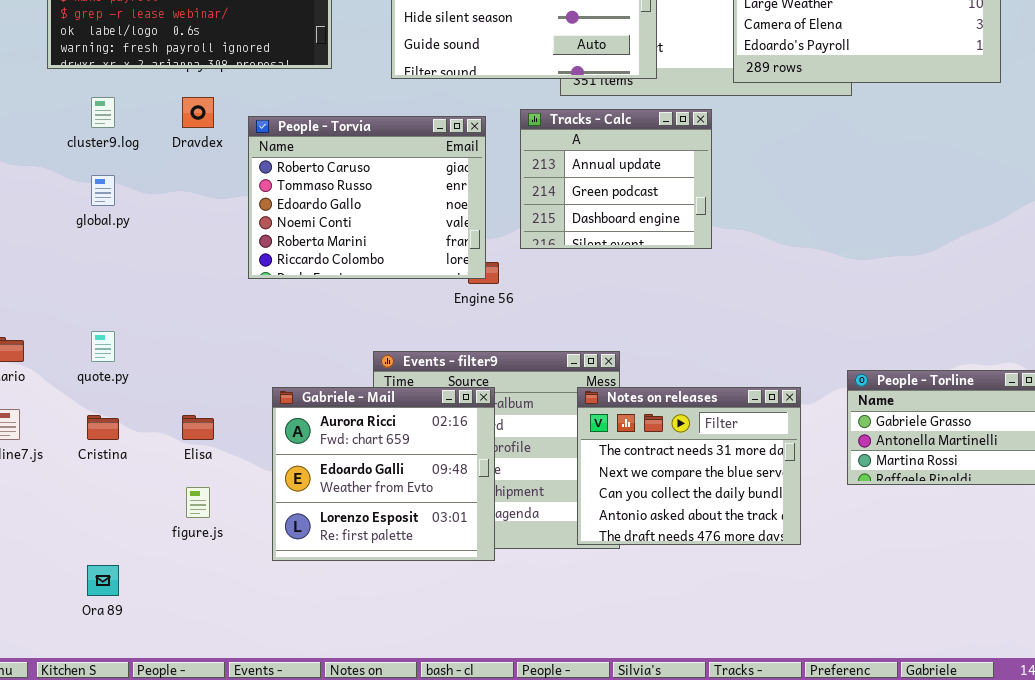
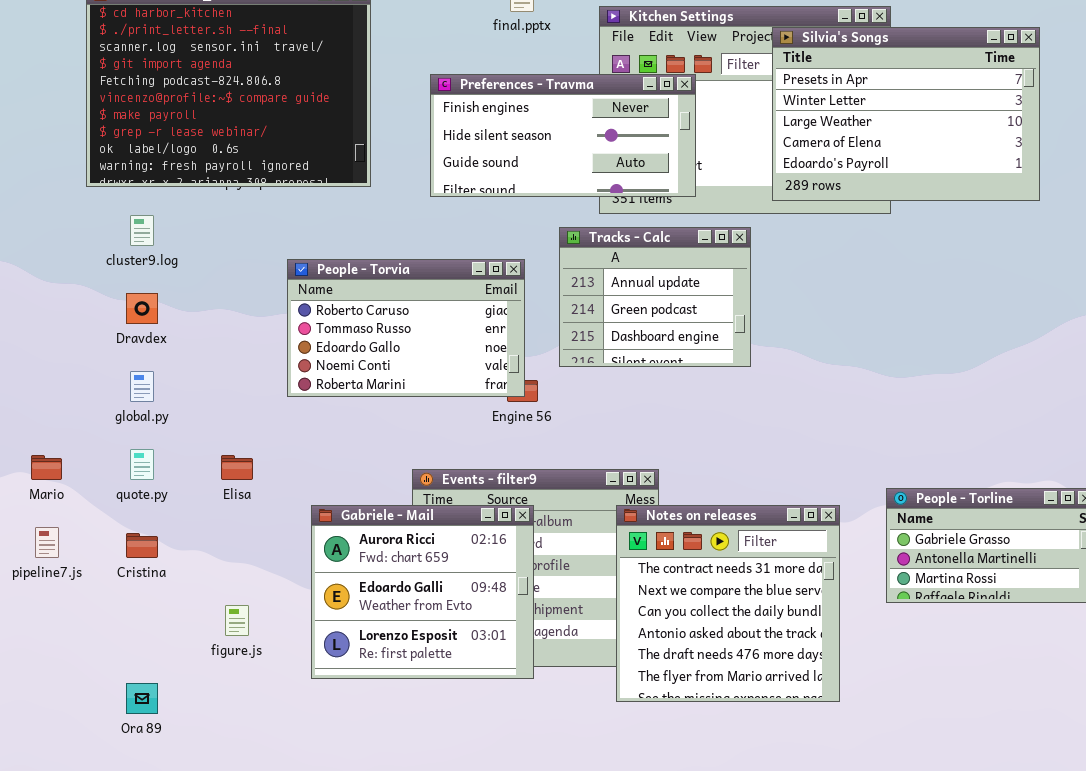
Dravdex: [182,97,214,128] -> [126,293,158,324], moved
People - Torvia: [248,116,486,279] -> [287,259,525,397], resized
global.py: [91,175,115,206] -> [130,371,154,402], moved
Notes on releases: [577,387,801,545] -> [616,505,840,702], resized
Elisa: [182,415,214,440] -> [221,455,253,480], moved

